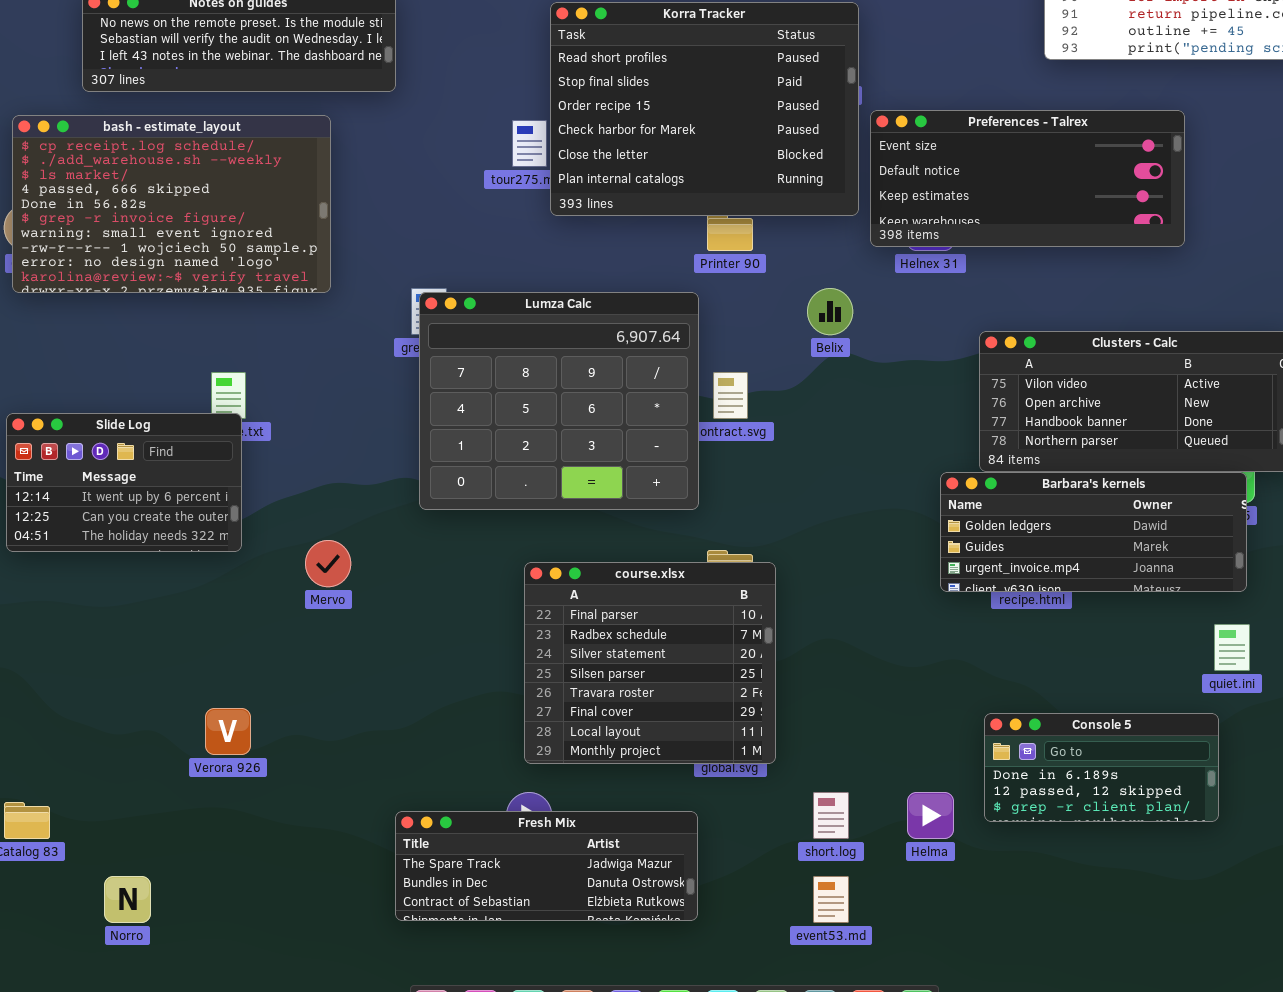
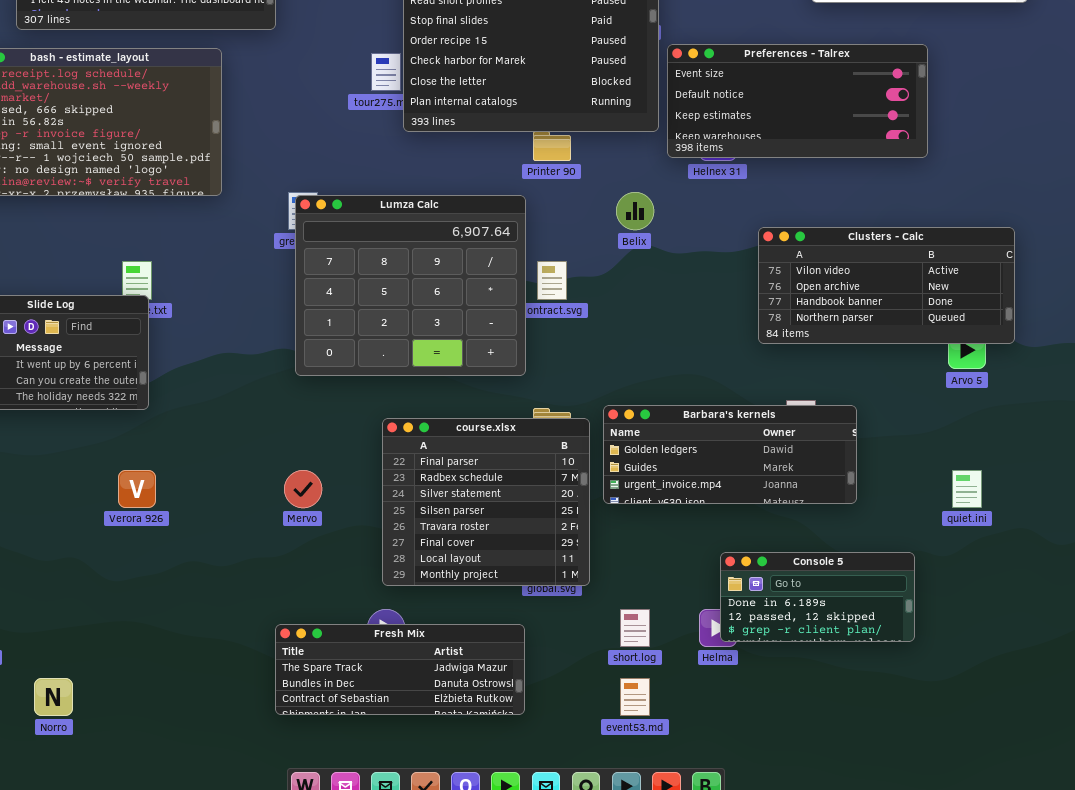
Barbara's kernels: [940,472,1247,592] -> [603,405,857,504], moved
Mervo: [305,540,351,587] -> [284,470,322,508], moved
Verora 926: [205,708,251,755] -> [118,470,156,508], moved
Console 5: [984,713,1219,822] -> [720,552,915,642], moved

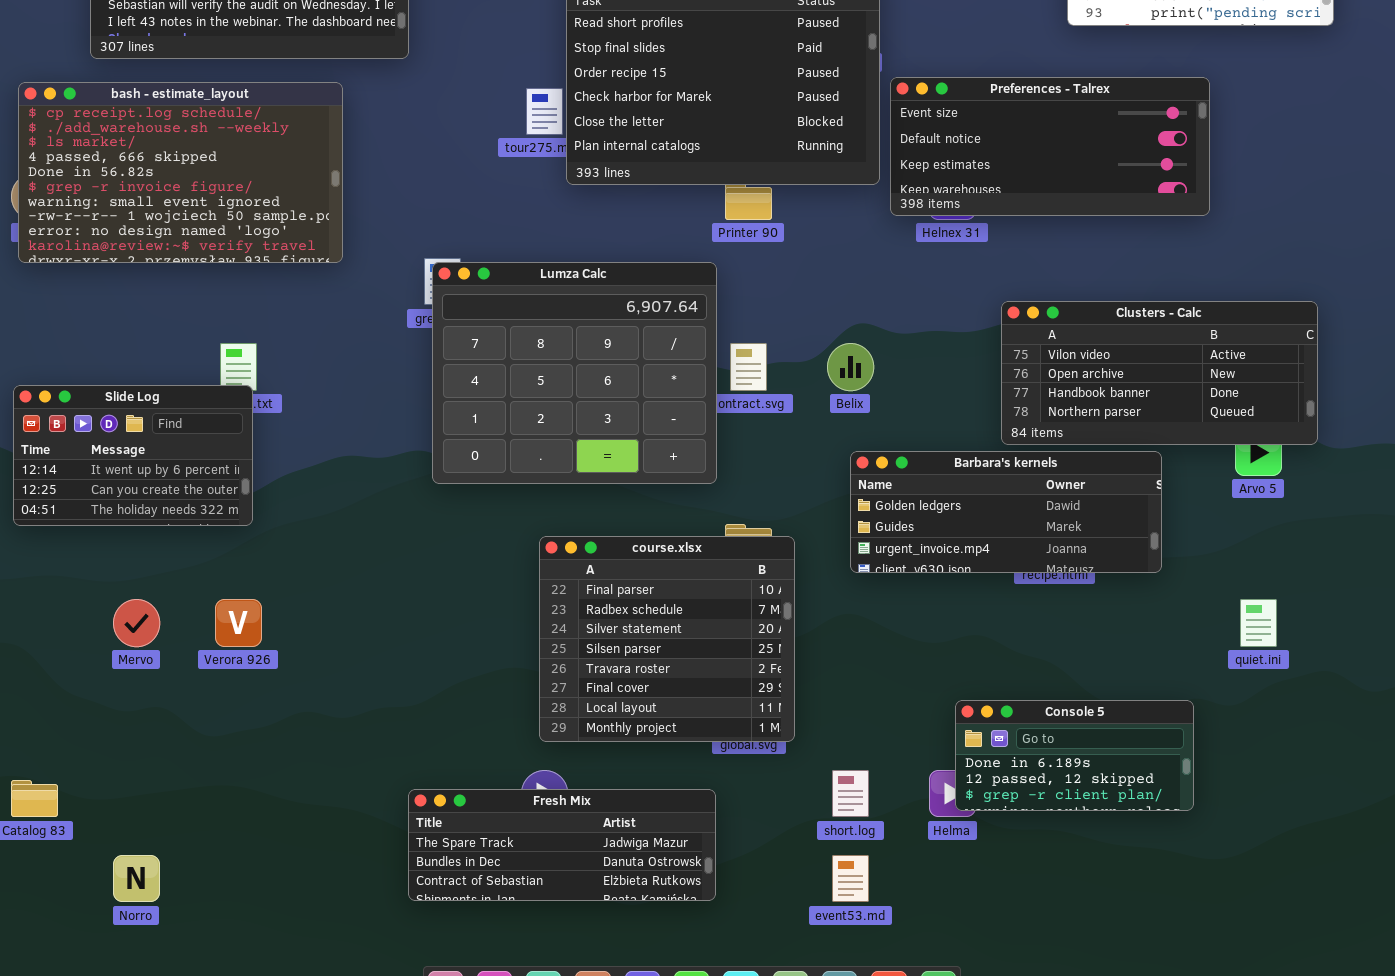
Belix: [616,192,654,230] -> [827,343,874,391], moved
Barbara's kernels: [603,405,857,504] -> [850,451,1162,573], moved
Mervo: [284,470,322,508] -> [113,599,160,647], moved

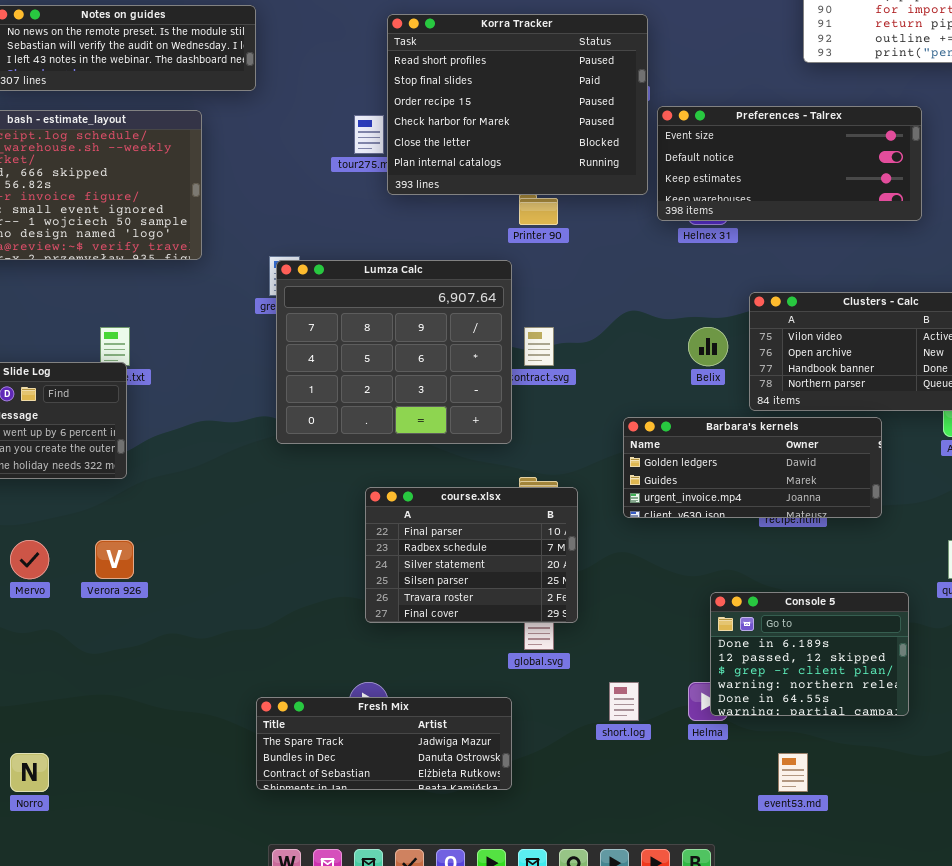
Belix: [827,343,874,391] -> [688,327,728,366], moved
course.xlsx: [539,536,795,742] -> [365,487,578,623], resized
Console 5: [955,700,1194,811] -> [710,592,909,716], resized
event53.md: [832,855,869,902] -> [778,753,808,792], moved

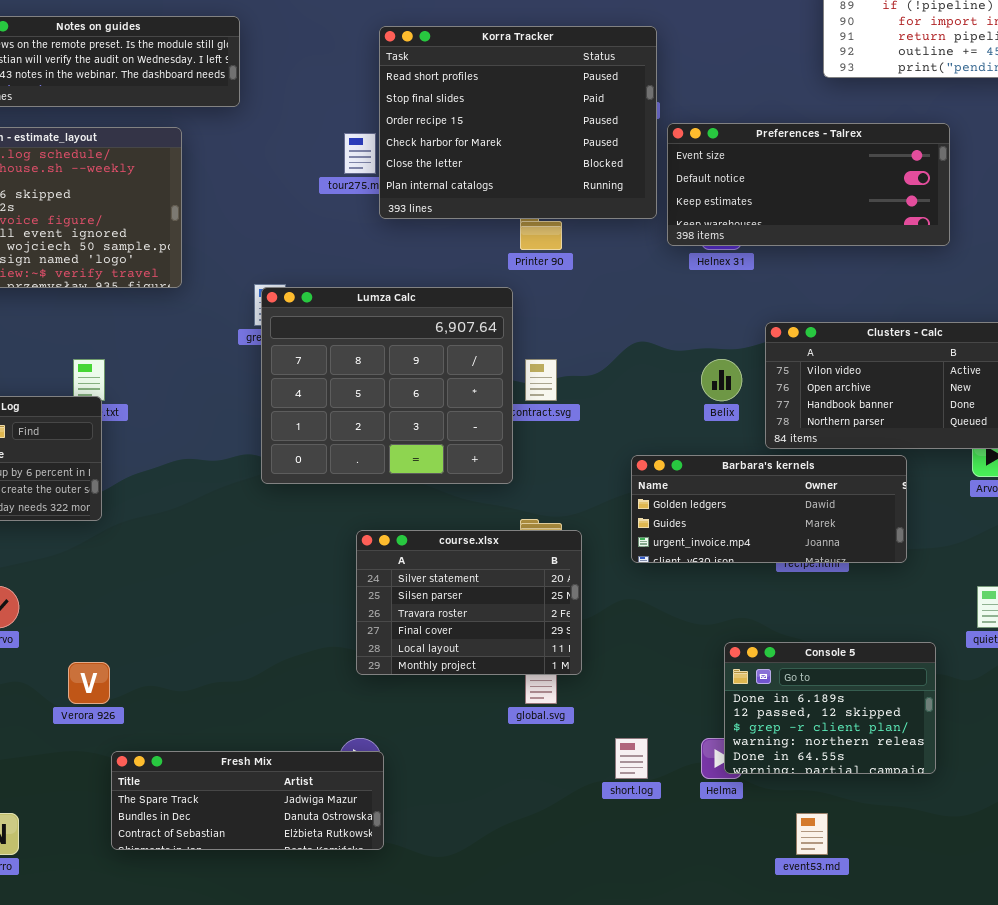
course.xlsx: [365,487,578,623] -> [356,530,582,675], scrolled down 2 rows
Verora 926: [95,540,134,579] -> [68,662,110,704], moved
Fresh Mix: [256,697,512,790] -> [111,751,384,850], moved

